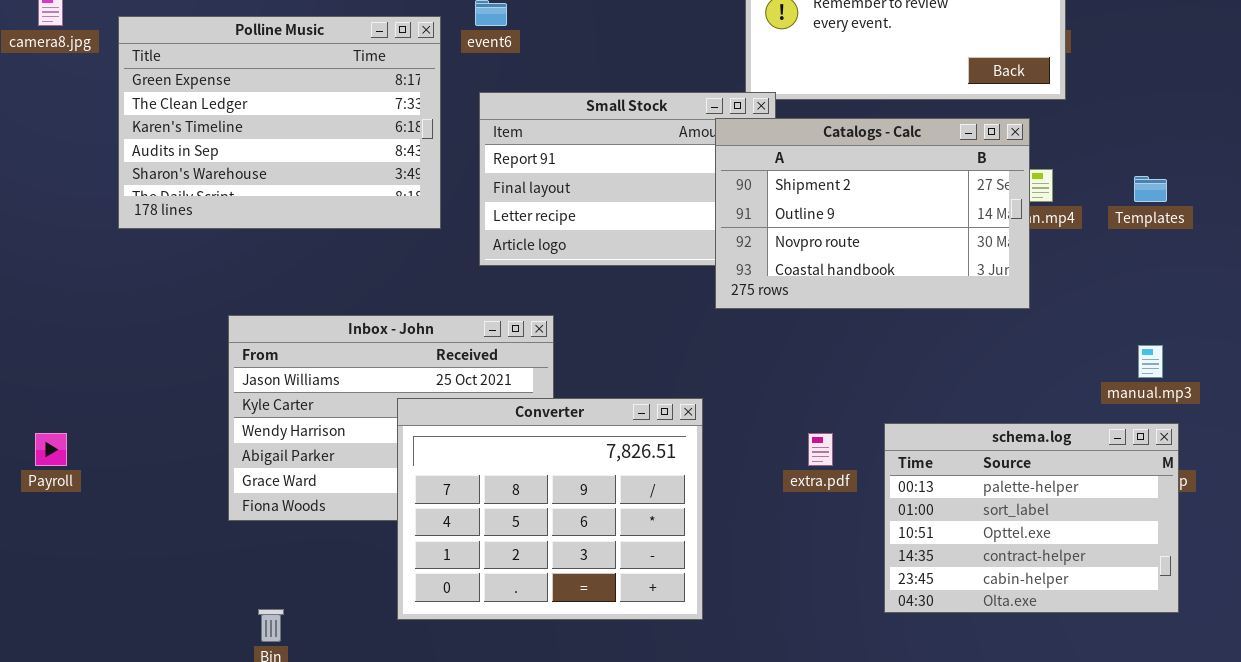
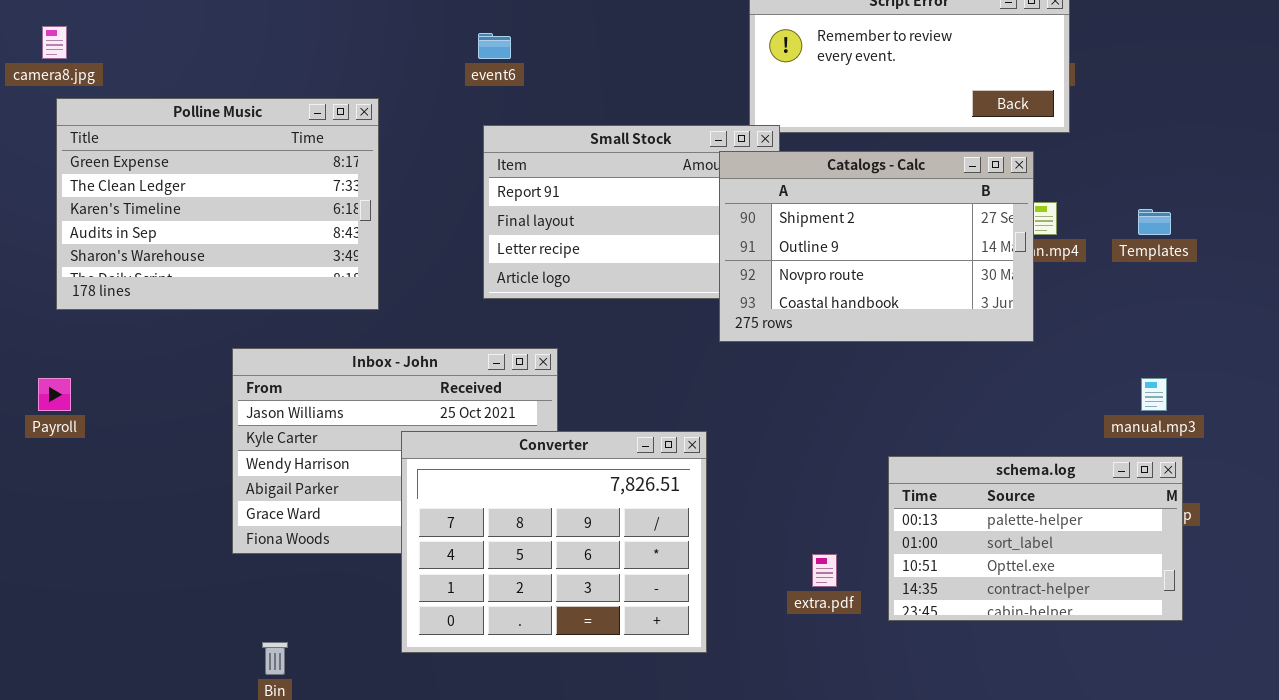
Polline Music: [118,16,441,229] -> [56,98,379,310], moved
schema.log: [884,423,1179,613] -> [888,456,1183,621], resized
Payroll: [35,433,67,466] -> [38,378,71,411], moved
extra.pdf: [808,433,833,466] -> [812,554,837,587], moved

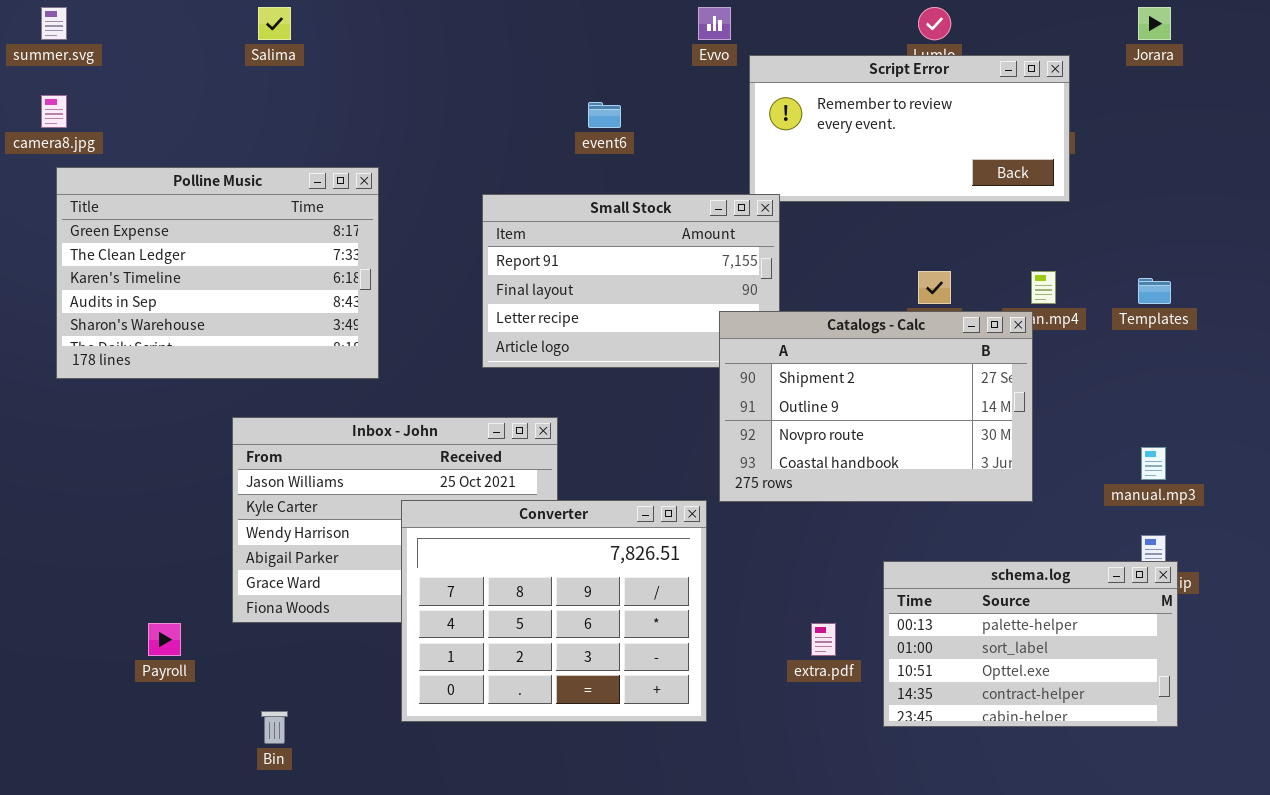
event6: [478,33,511,59] -> [588,102,621,128], moved
Catalogs - Calc: [719,151,1034,342] -> [719,311,1033,502], moved
Payroll: [38,378,71,411] -> [148,623,181,656], moved
schema.log: [888,456,1183,621] -> [883,561,1178,727], moved

